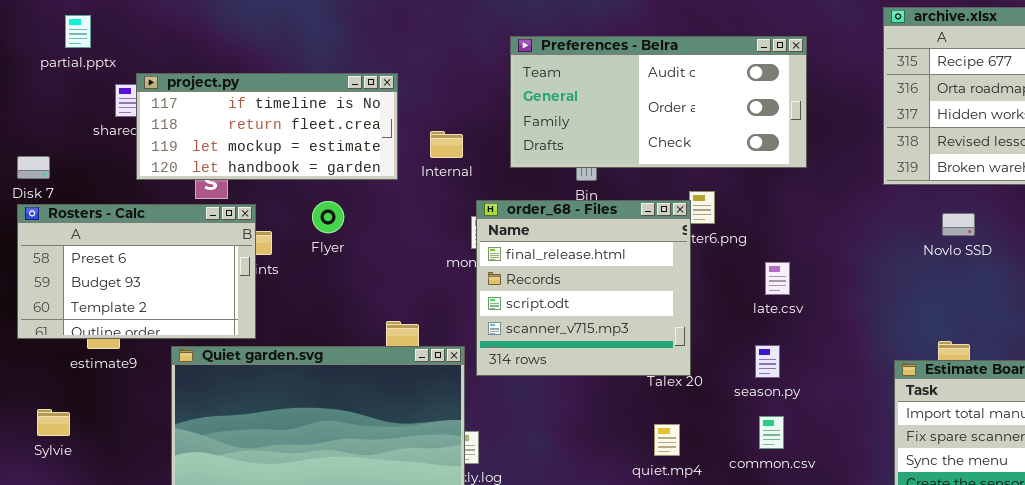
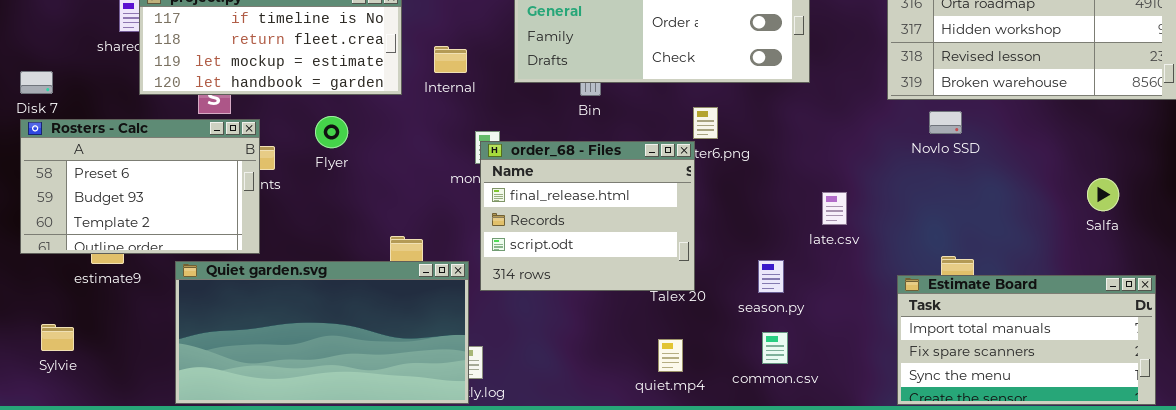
order_68 - Files: [476,200,691,376] -> [480,141,695,291], resized
Novlo SSD: [942,213,975,236] -> [929,111,962,134], moved
late.csv: [765,262,790,295] -> [822,192,847,225], moved

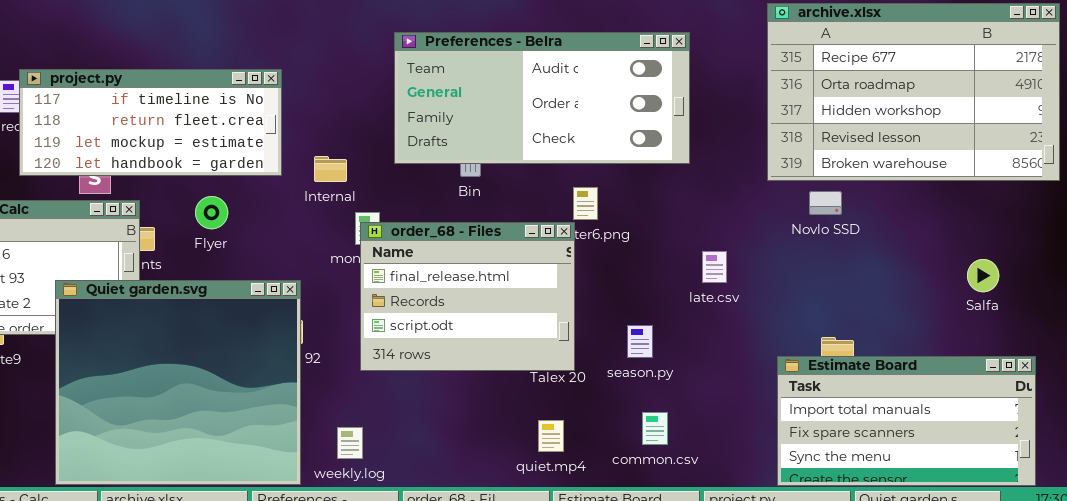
Internal: [434,46,467,73] -> [314,156,347,182], moved
late.csv: [822,192,847,225] -> [702,251,727,283], moved
season.py: [758,260,784,293] -> [627,325,653,358], moved
Quiet garden.svg: [175,261,469,404] -> [55,280,301,485], resized

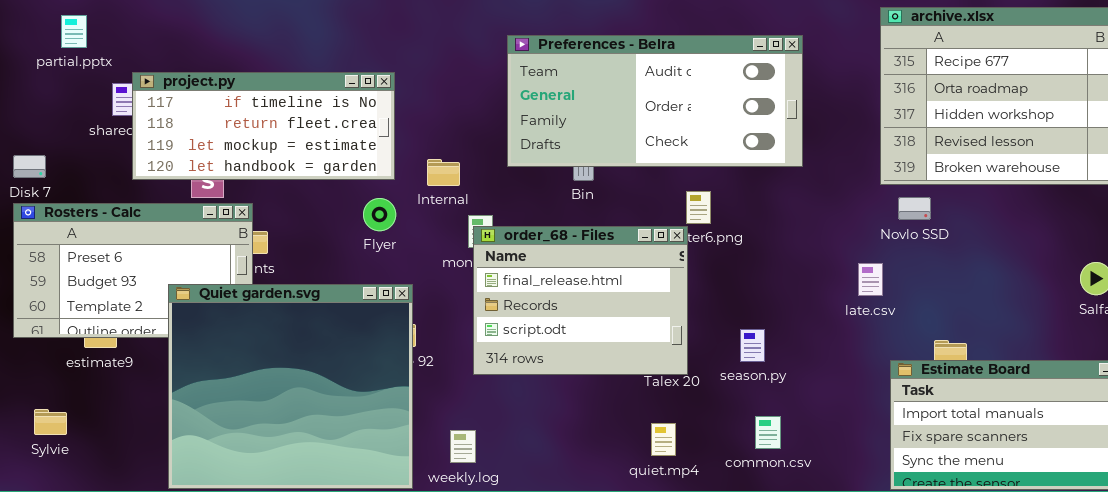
Novlo SSD: [809,191,842,215] -> [898,197,931,220], moved
Flyer: [195,196,228,229] -> [363,198,396,231], moved
late.csv: [702,251,727,283] -> [858,263,883,296], moved

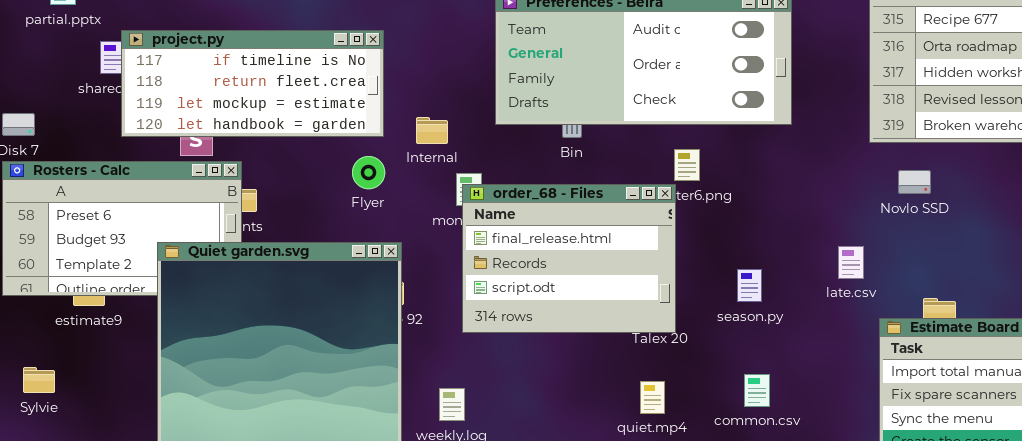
Novlo SSD: [898,197,931,220] -> [898,170,931,194], moved
late.csv: [858,263,883,296] -> [838,246,864,279], moved
season.py: [740,329,765,362] -> [737,269,762,302], moved

